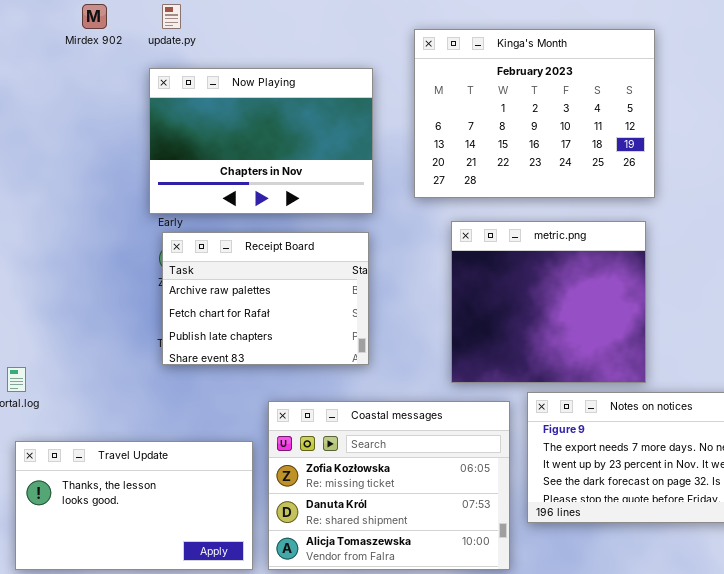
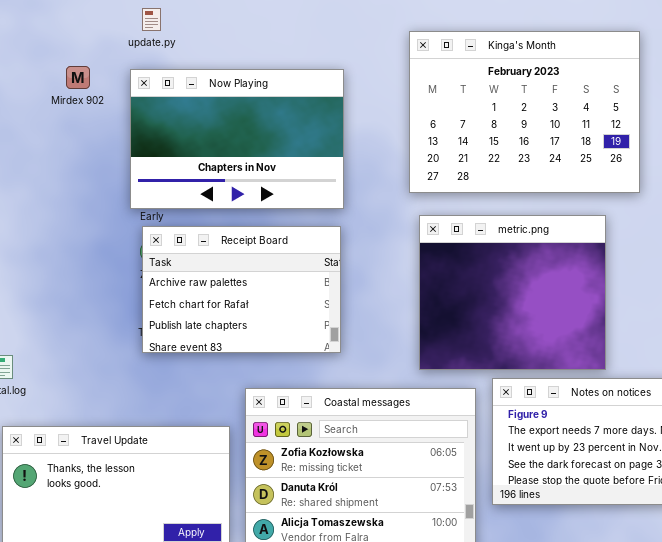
Mirdex 902: [82,4,107,29] -> [66,66,90,89], moved
Kinga's Month: [414,29,655,198] -> [409,31,640,193], moved

